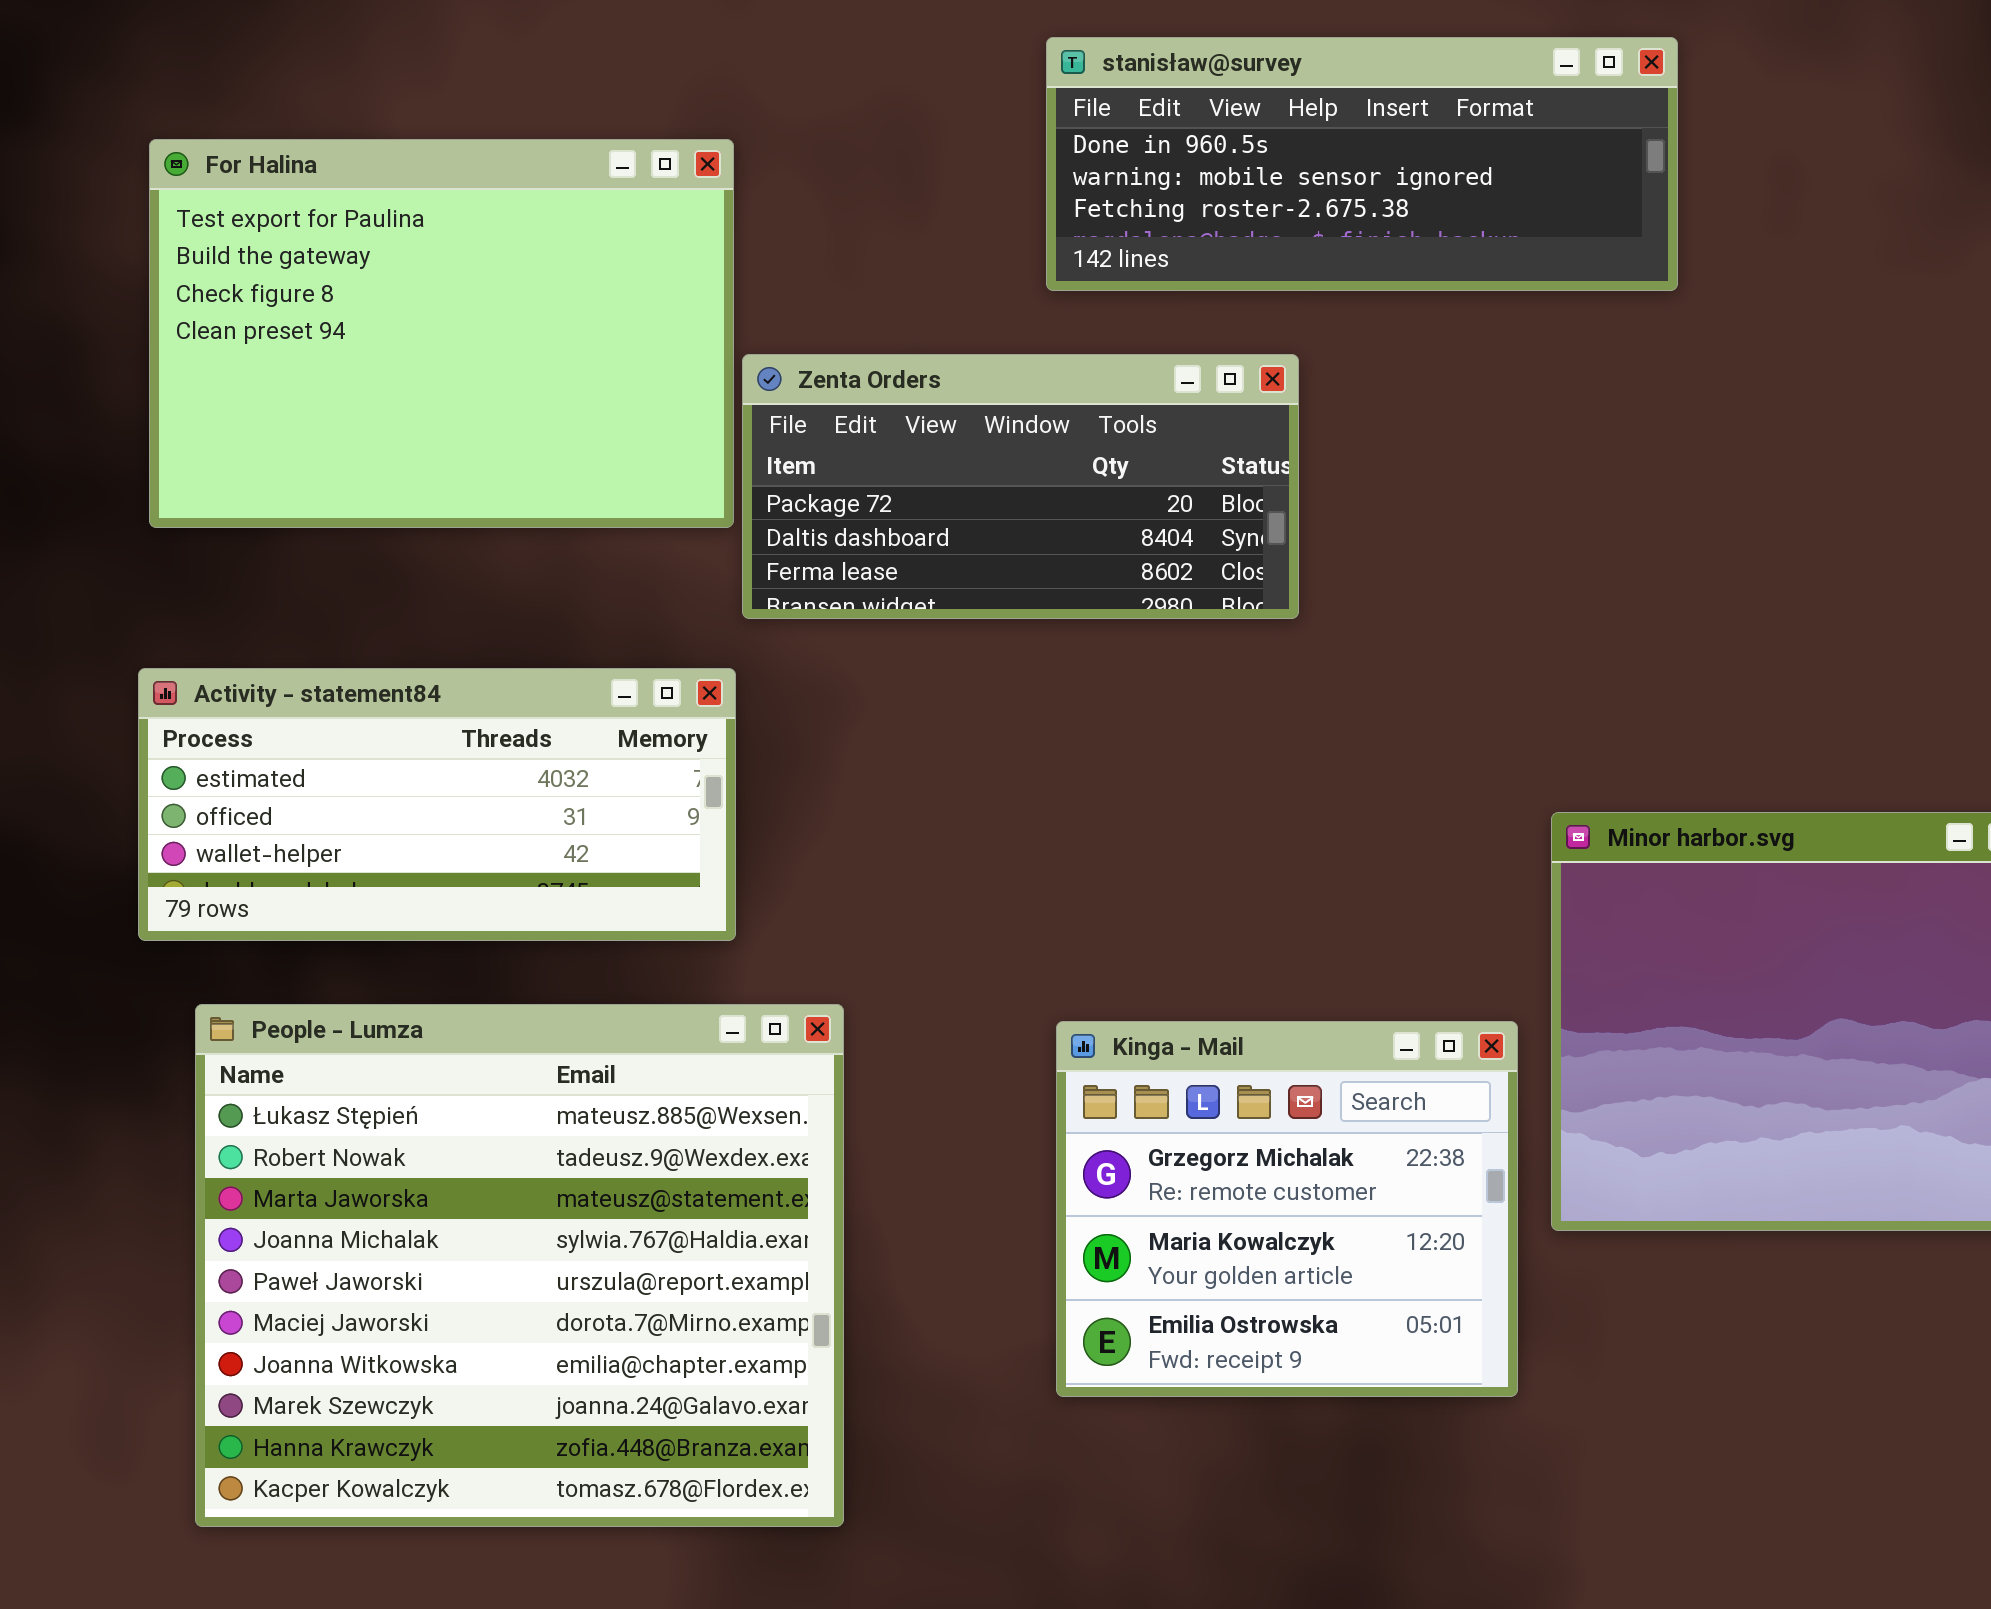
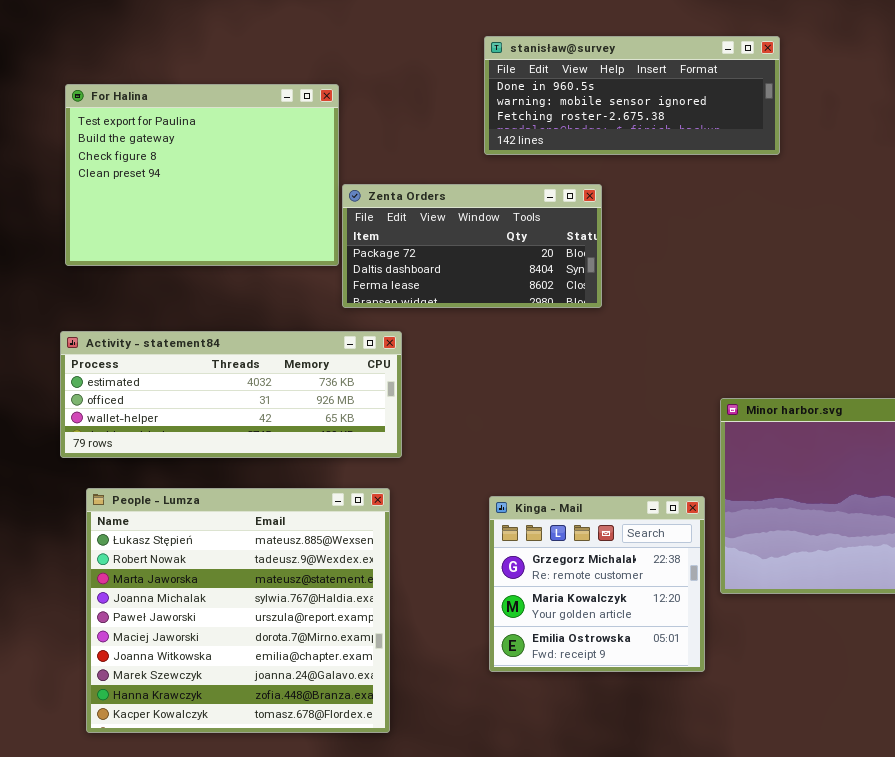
Activity - statement84: [138,668,736,941] -> [60,331,402,458], resized

